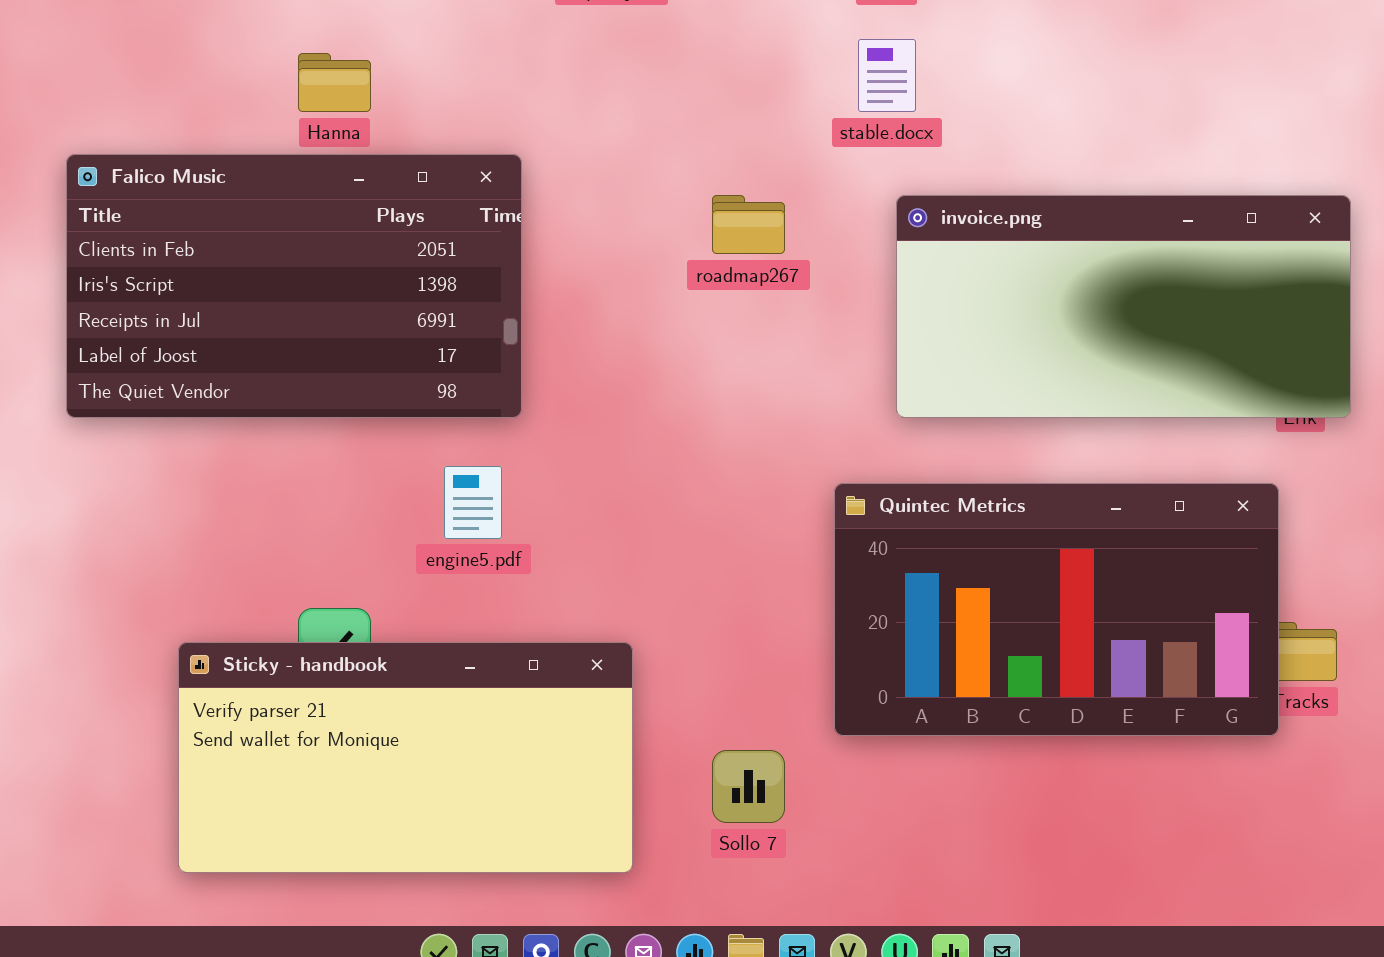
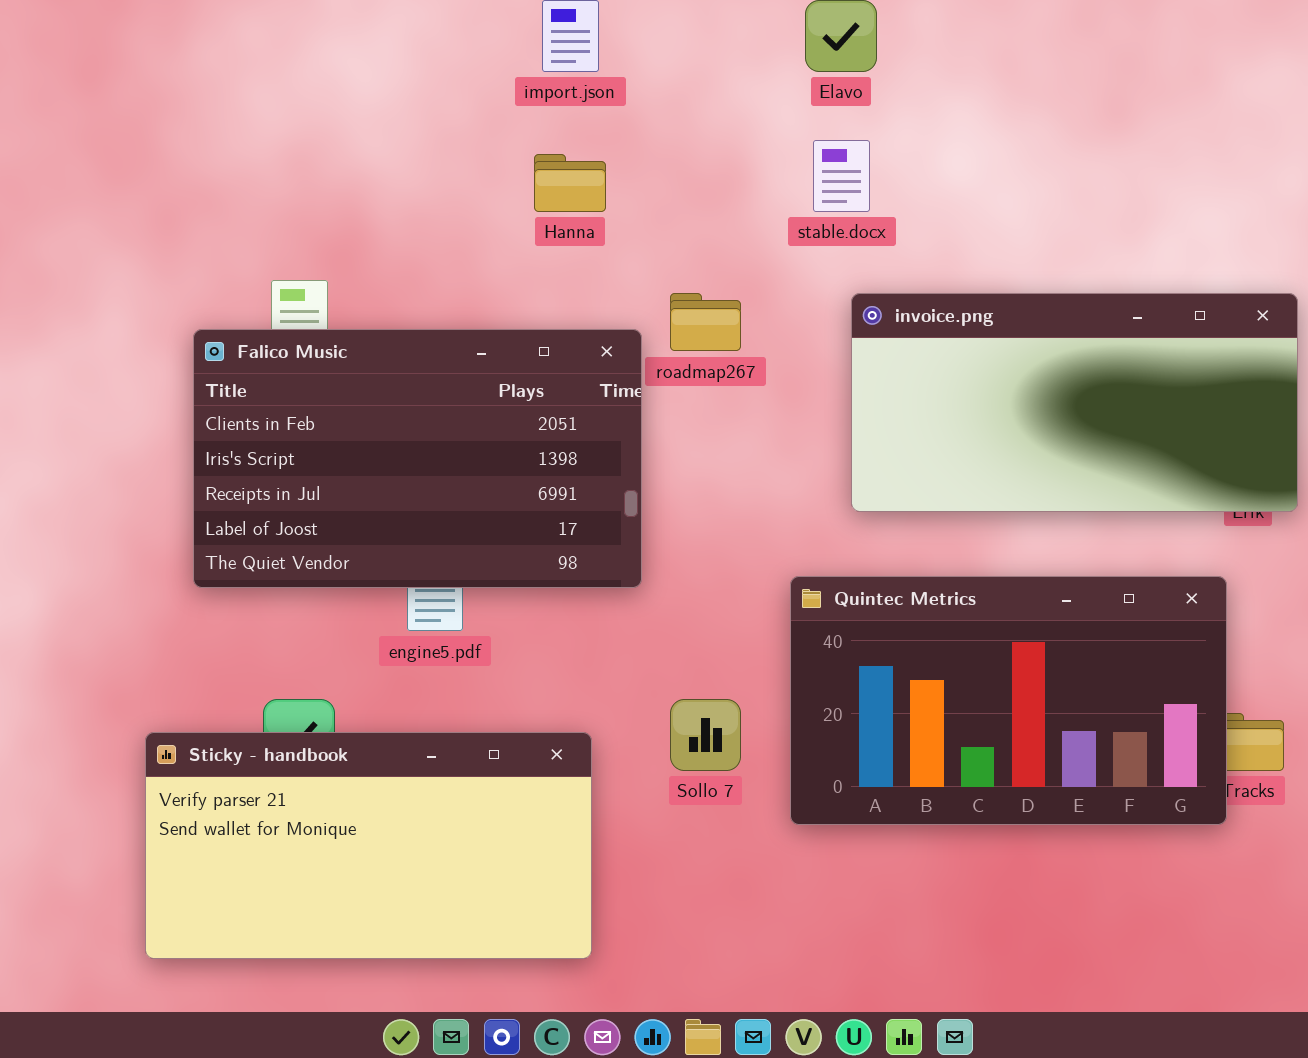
Hanna: [298,53,371,112] -> [534,154,606,212], moved
Falico Music: [66,154,522,418] -> [193,329,642,588], moved
Sollo 7: [712,750,785,823] -> [670,699,741,771], moved

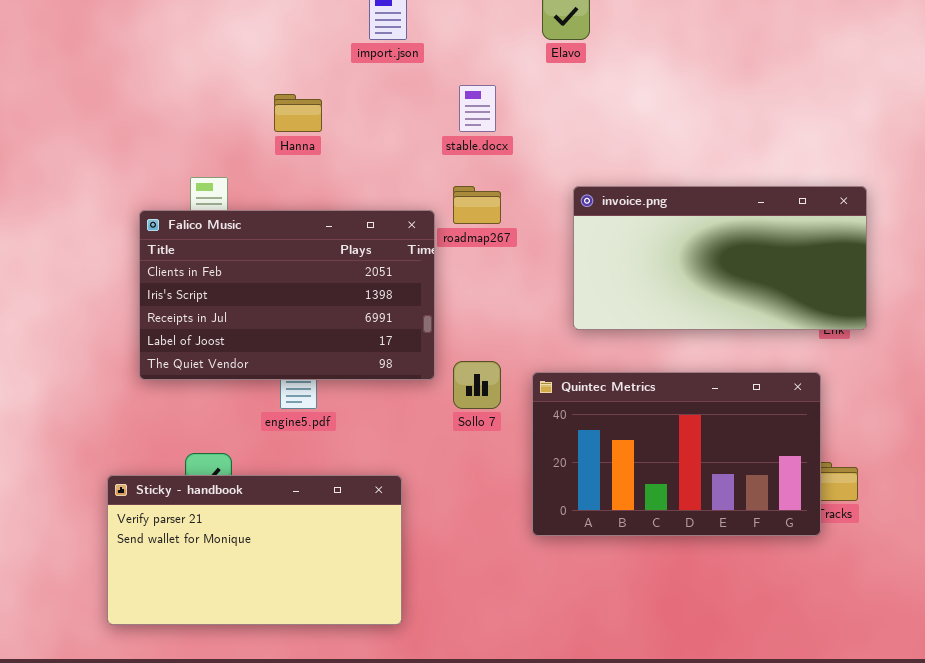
stable.docx: [813,140,870,212] -> [459,85,496,132], moved
Hanna: [534,154,606,212] -> [274,94,322,132], moved
Sollo 7: [670,699,741,771] -> [453,361,501,409], moved

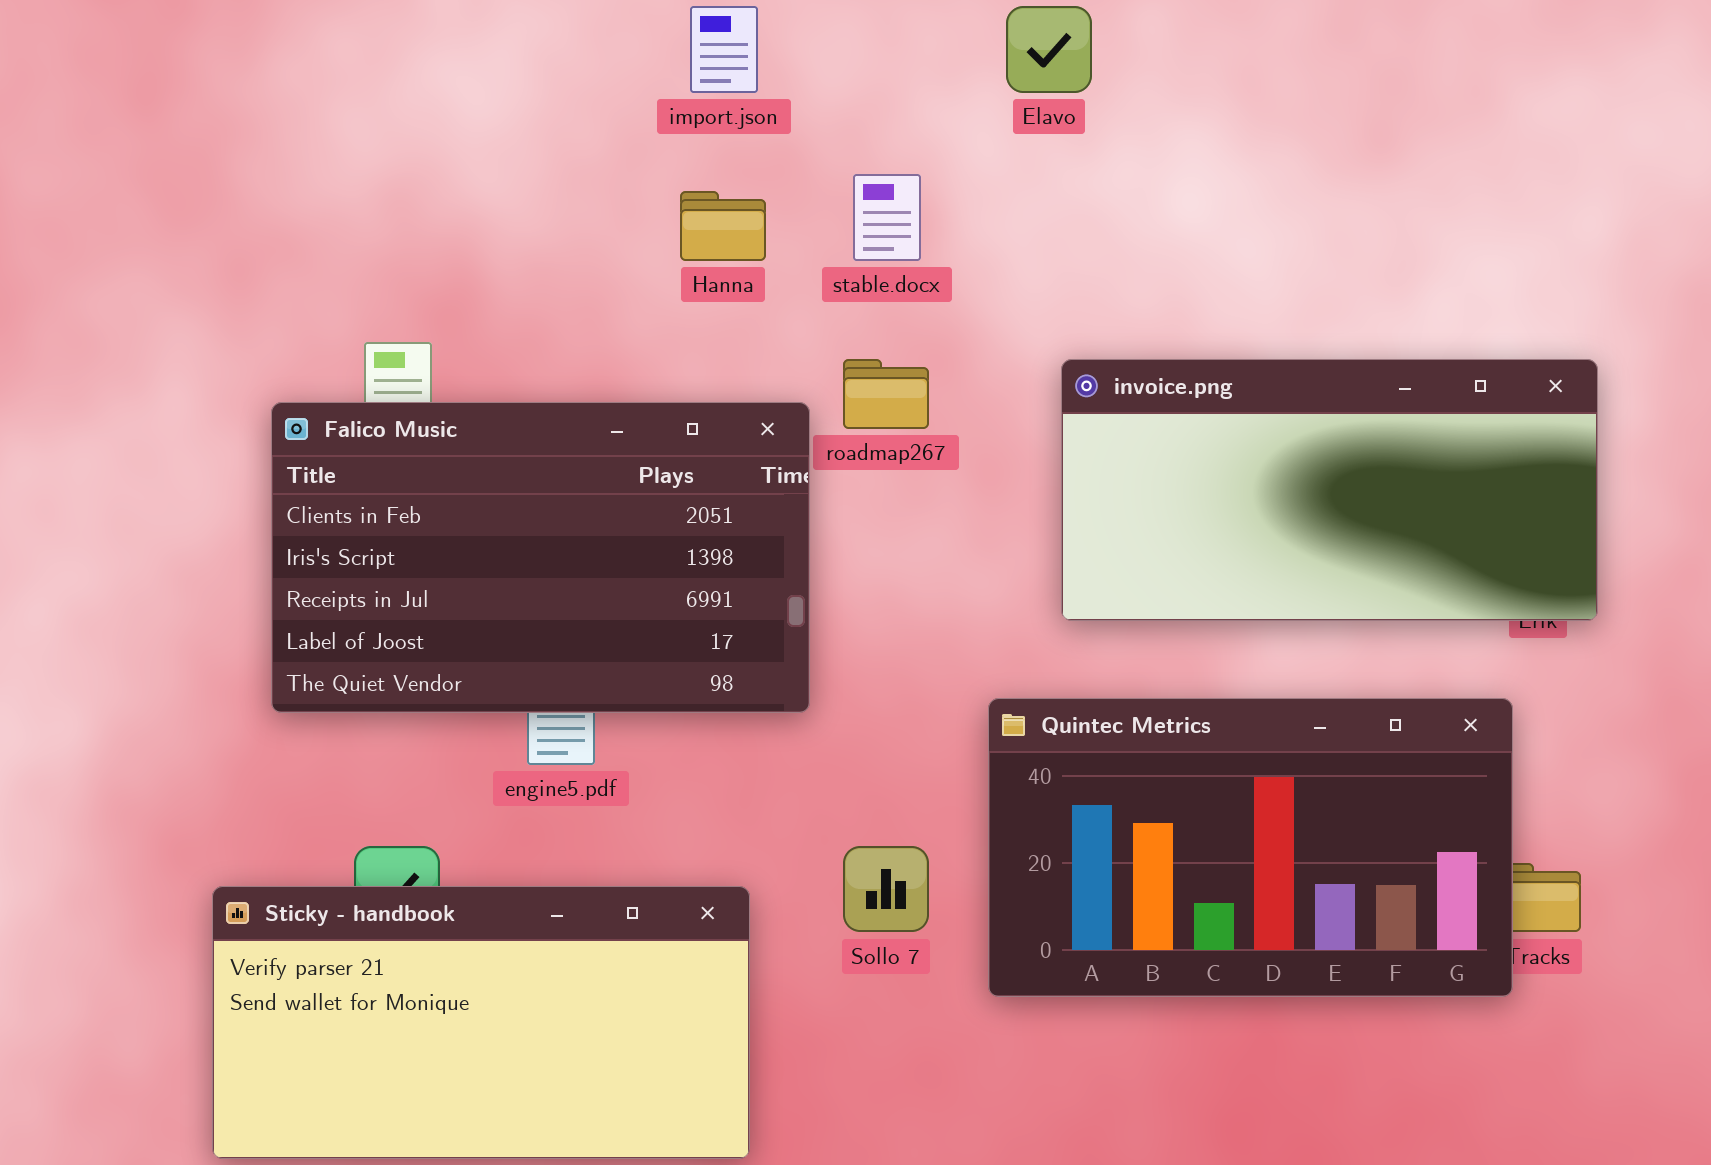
Hanna: [274,94,322,132] -> [680,191,766,261], moved
Sollo 7: [453,361,501,409] -> [843,846,929,932], moved

